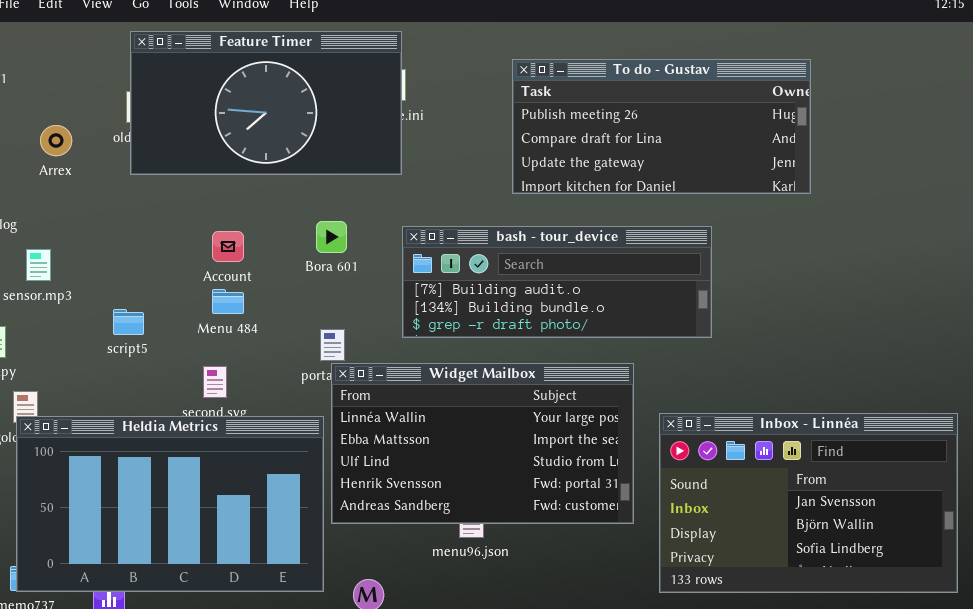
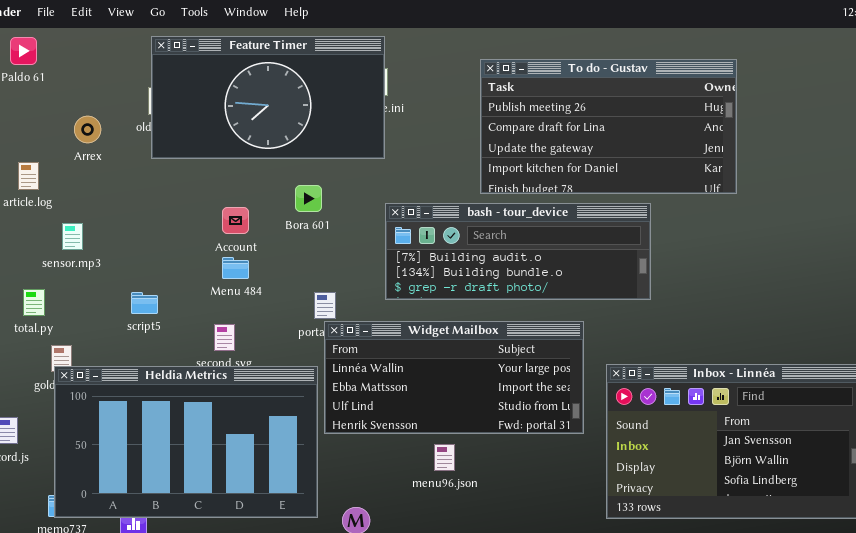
To do - Gustav: [512,59,811,194] -> [480,59,737,194], resized
Bora 601: [316,221,347,253] -> [295,185,322,212], moved
script5: [113,309,144,335] -> [131,292,158,314], moved
Widget Mailbox: [331,363,634,524] -> [324,321,584,434], resized

